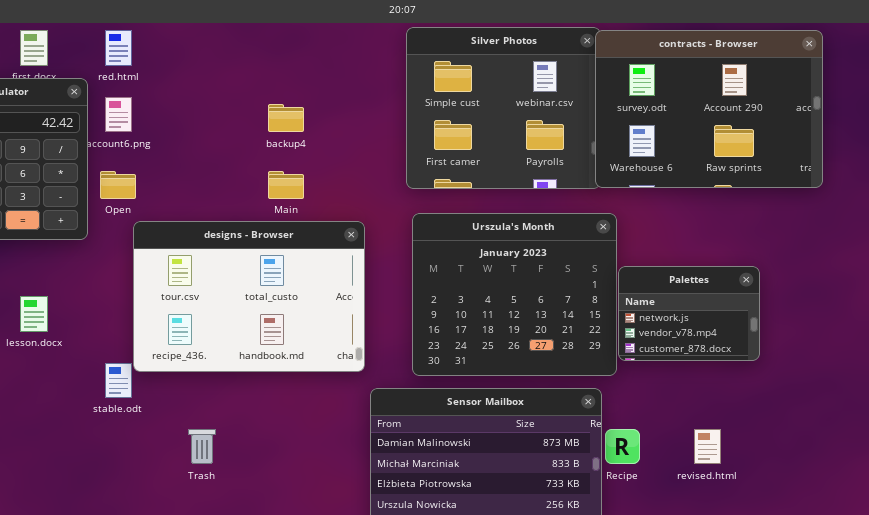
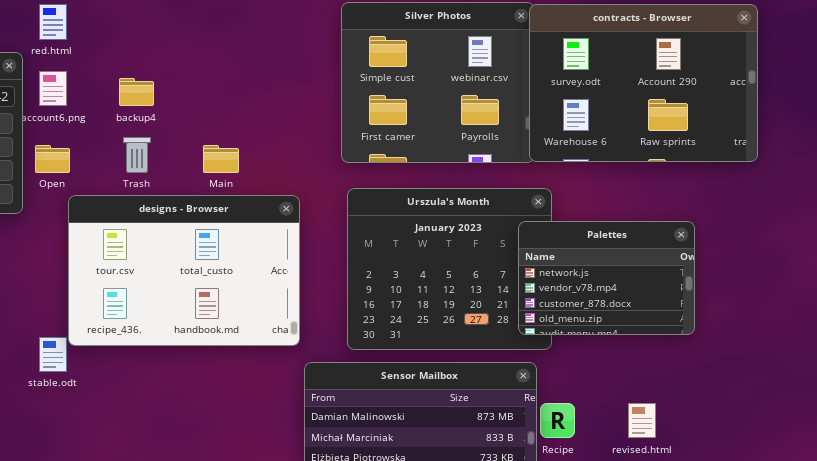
backup4: [268,104,304,132] -> [119,78,154,106], moved
Palettes: [618,266,760,361] -> [518,221,695,335], resized
Trash: [188,429,216,464] -> [123,137,151,173], moved

